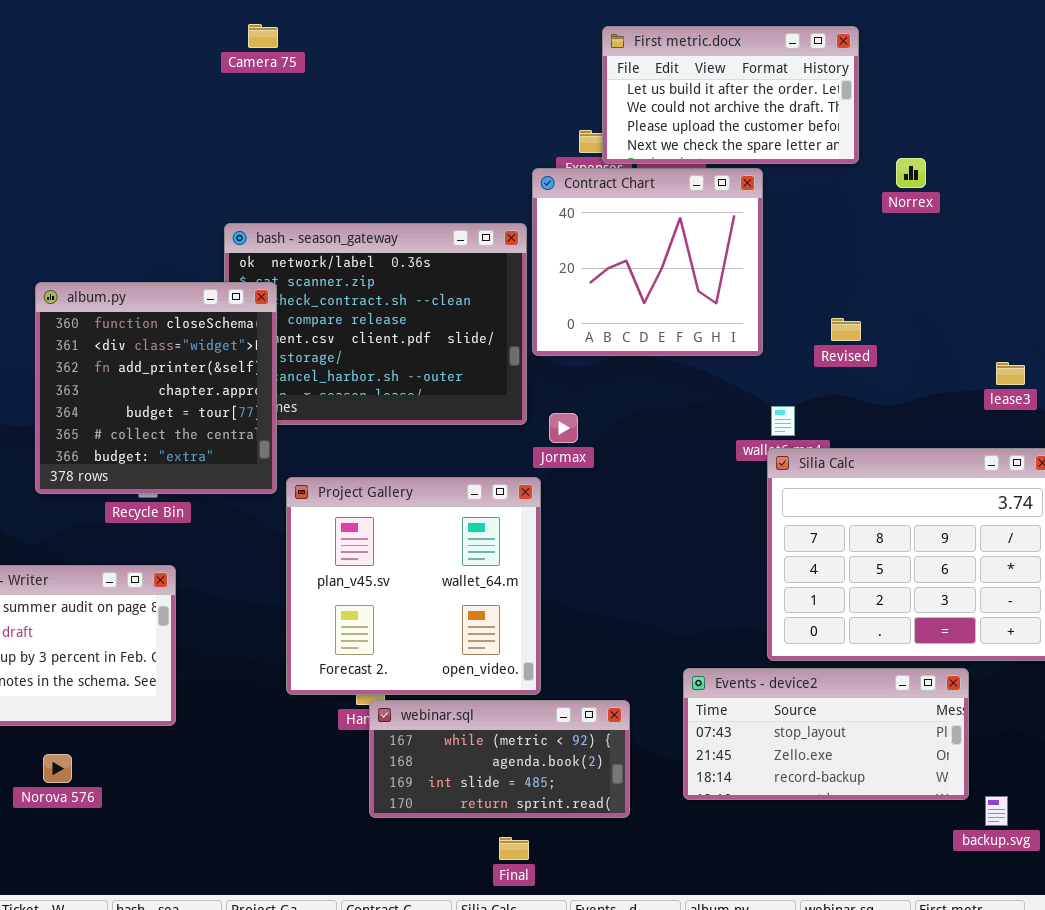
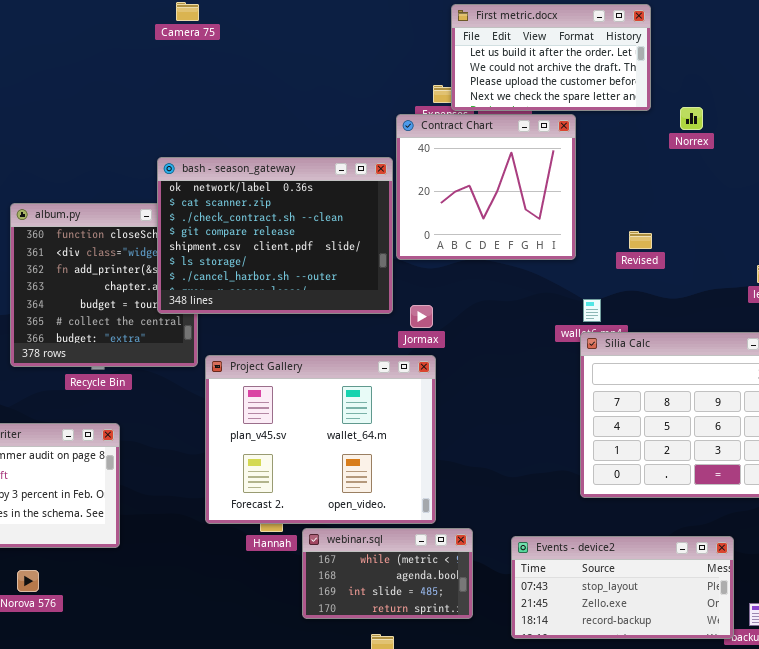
bash - season_gateway: [224,223,527,425] -> [157,157,393,314], raised
Project Gallery: [286,477,541,695] -> [205,355,436,524], resized
Events - device2: [683,668,969,800] -> [511,536,734,639], moved
webinar.sql: [369,700,630,818] -> [302,528,473,619], resized

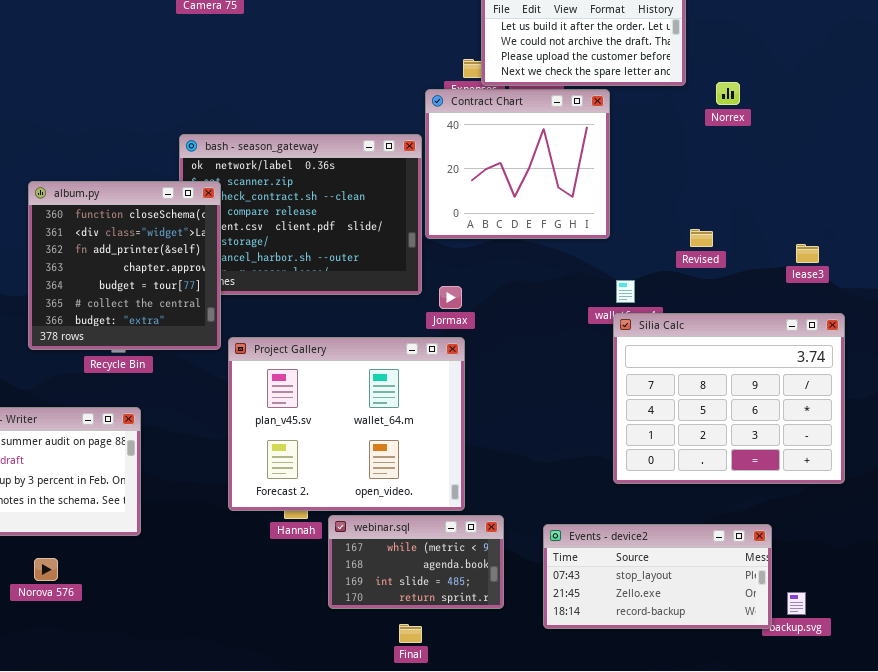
album.py: [10,203,198,367] -> [28,181,221,350], raised
Revised: [629,231,652,249] -> [690,229,713,247], moved

